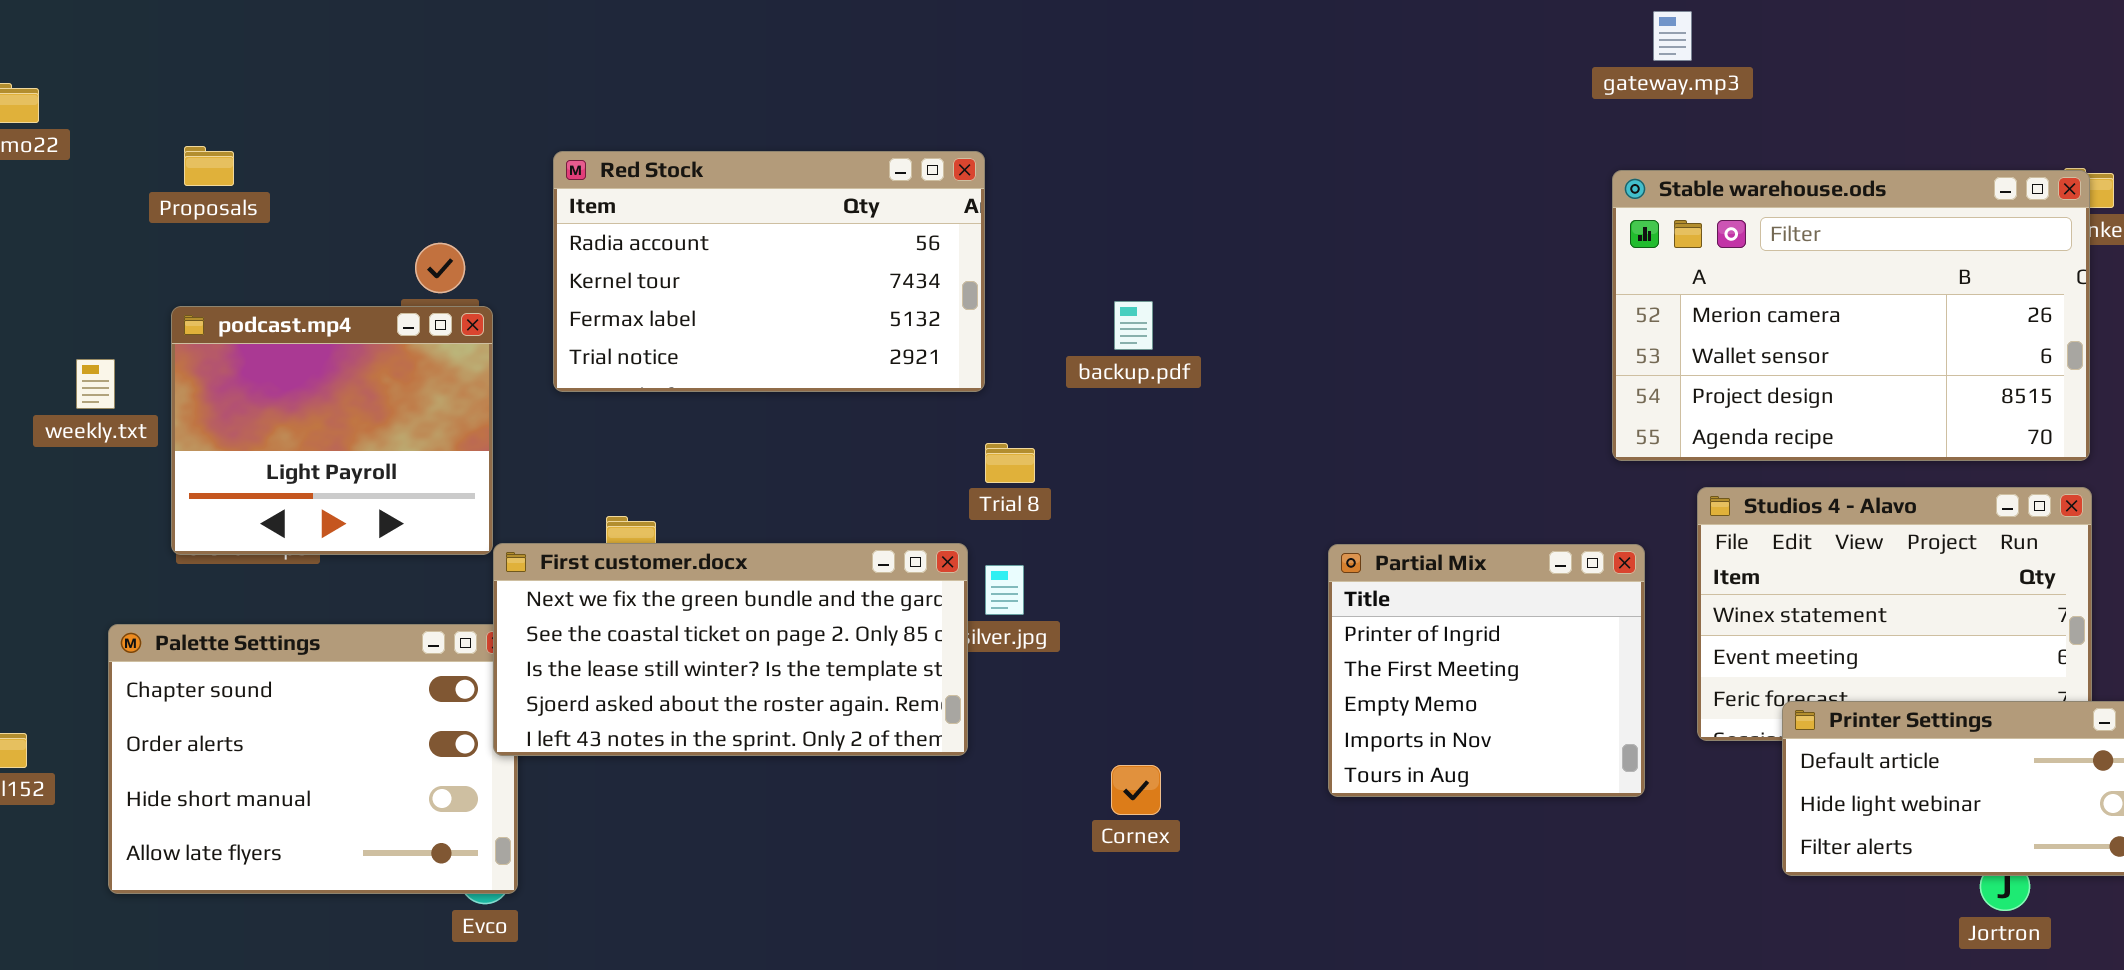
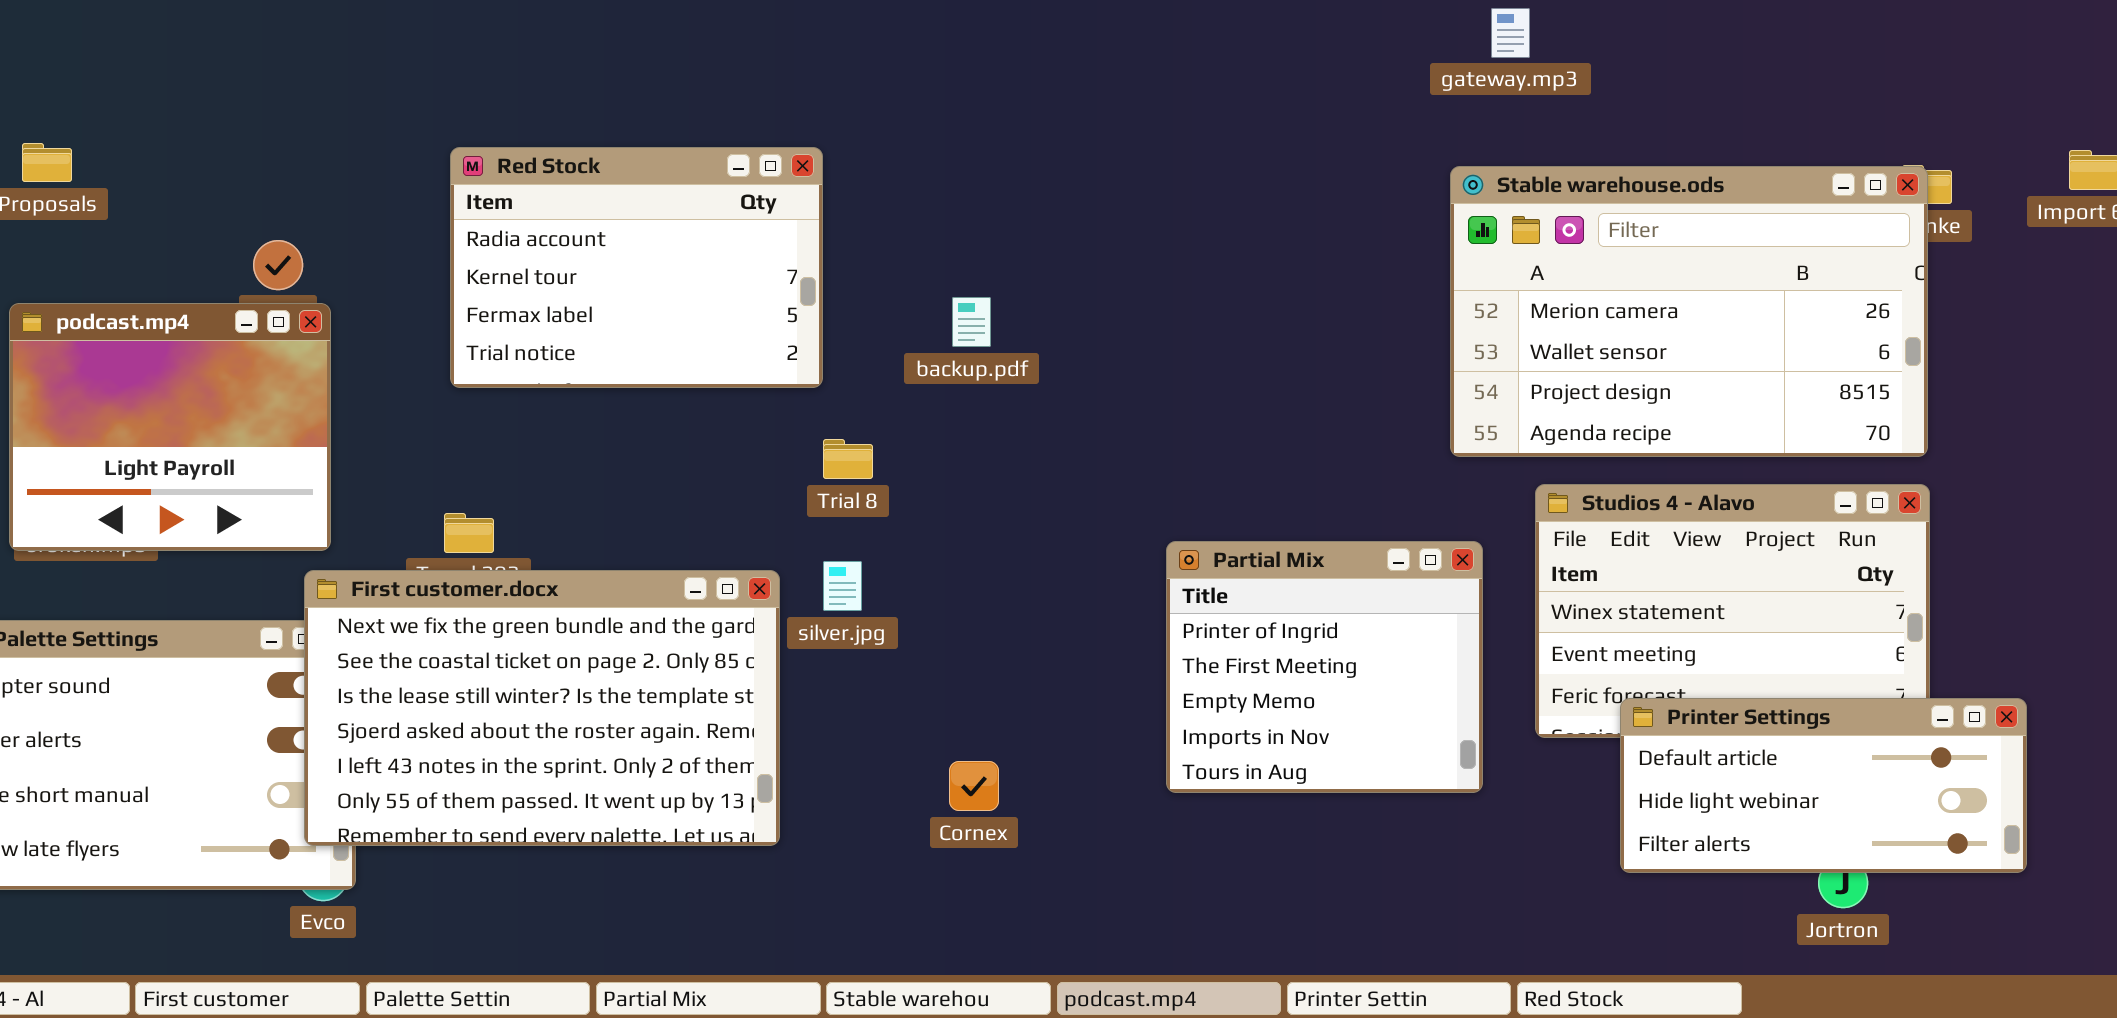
Red Stock: [553,151,985,392] -> [450,147,823,388], resized
First customer.docx: [493,543,968,756] -> [304,570,780,846], moved, resized

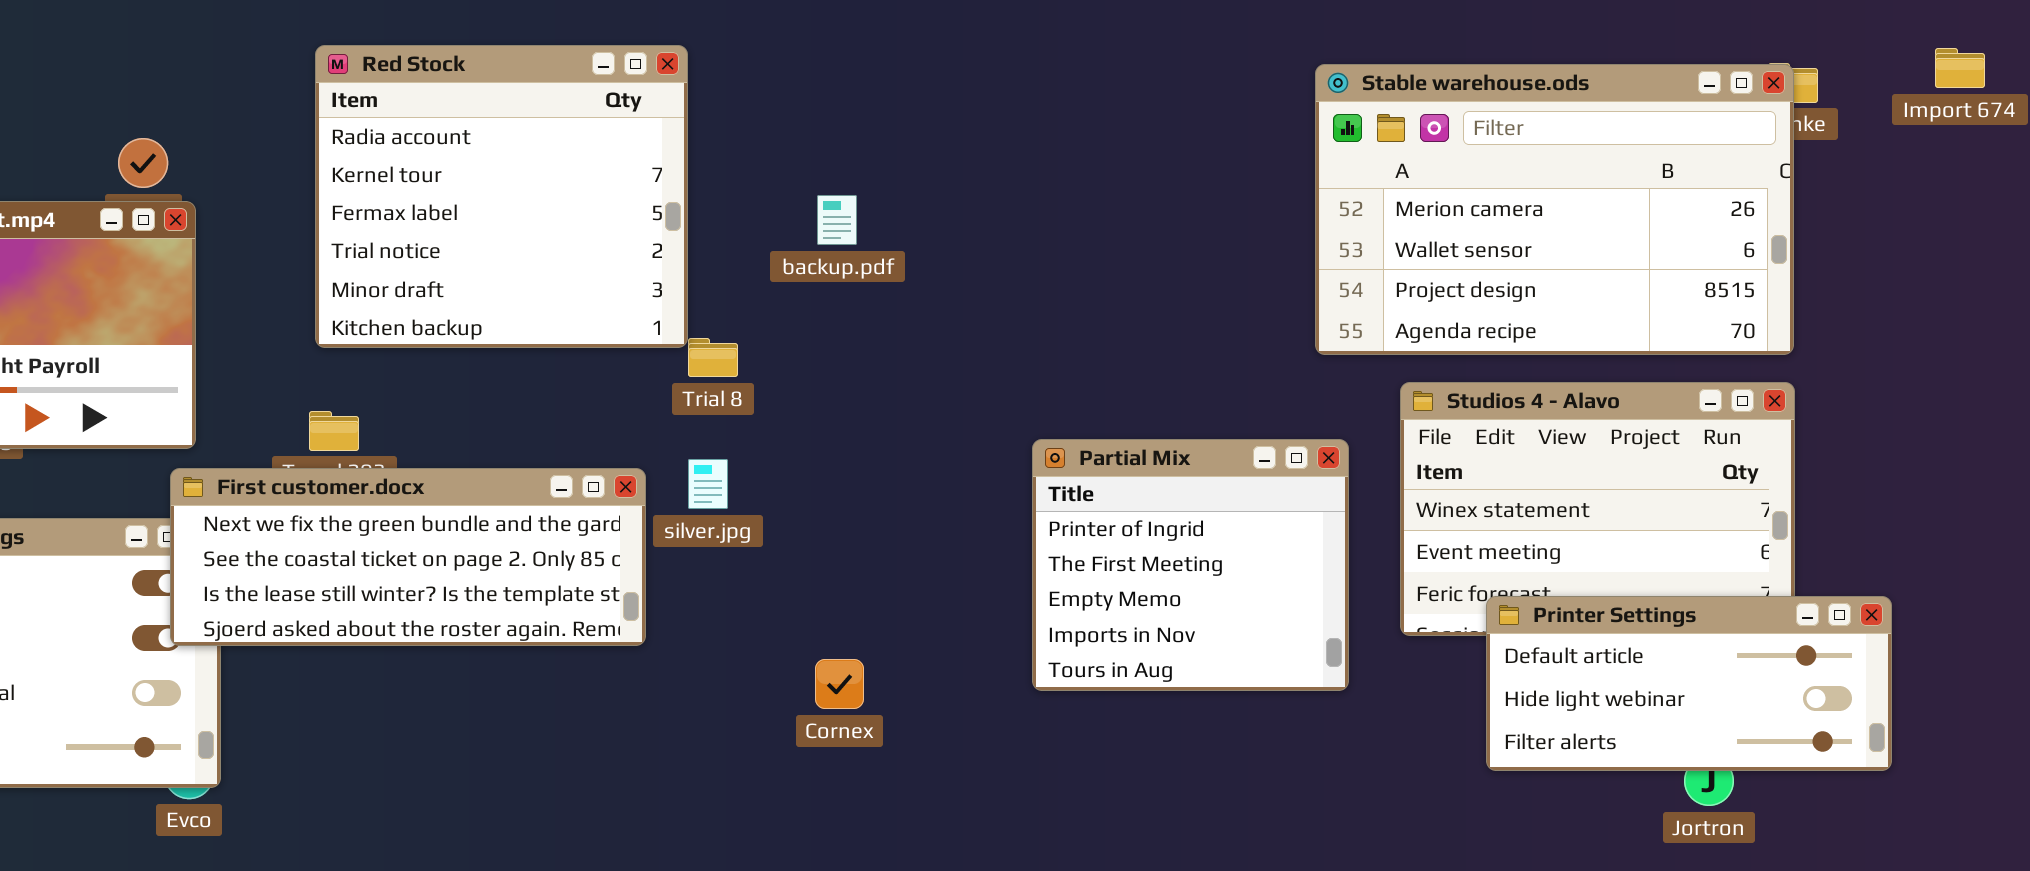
Red Stock: [450,147,823,388] -> [315,45,688,348], resized
First customer.docx: [304,570,780,846] -> [170,468,646,646], resized

